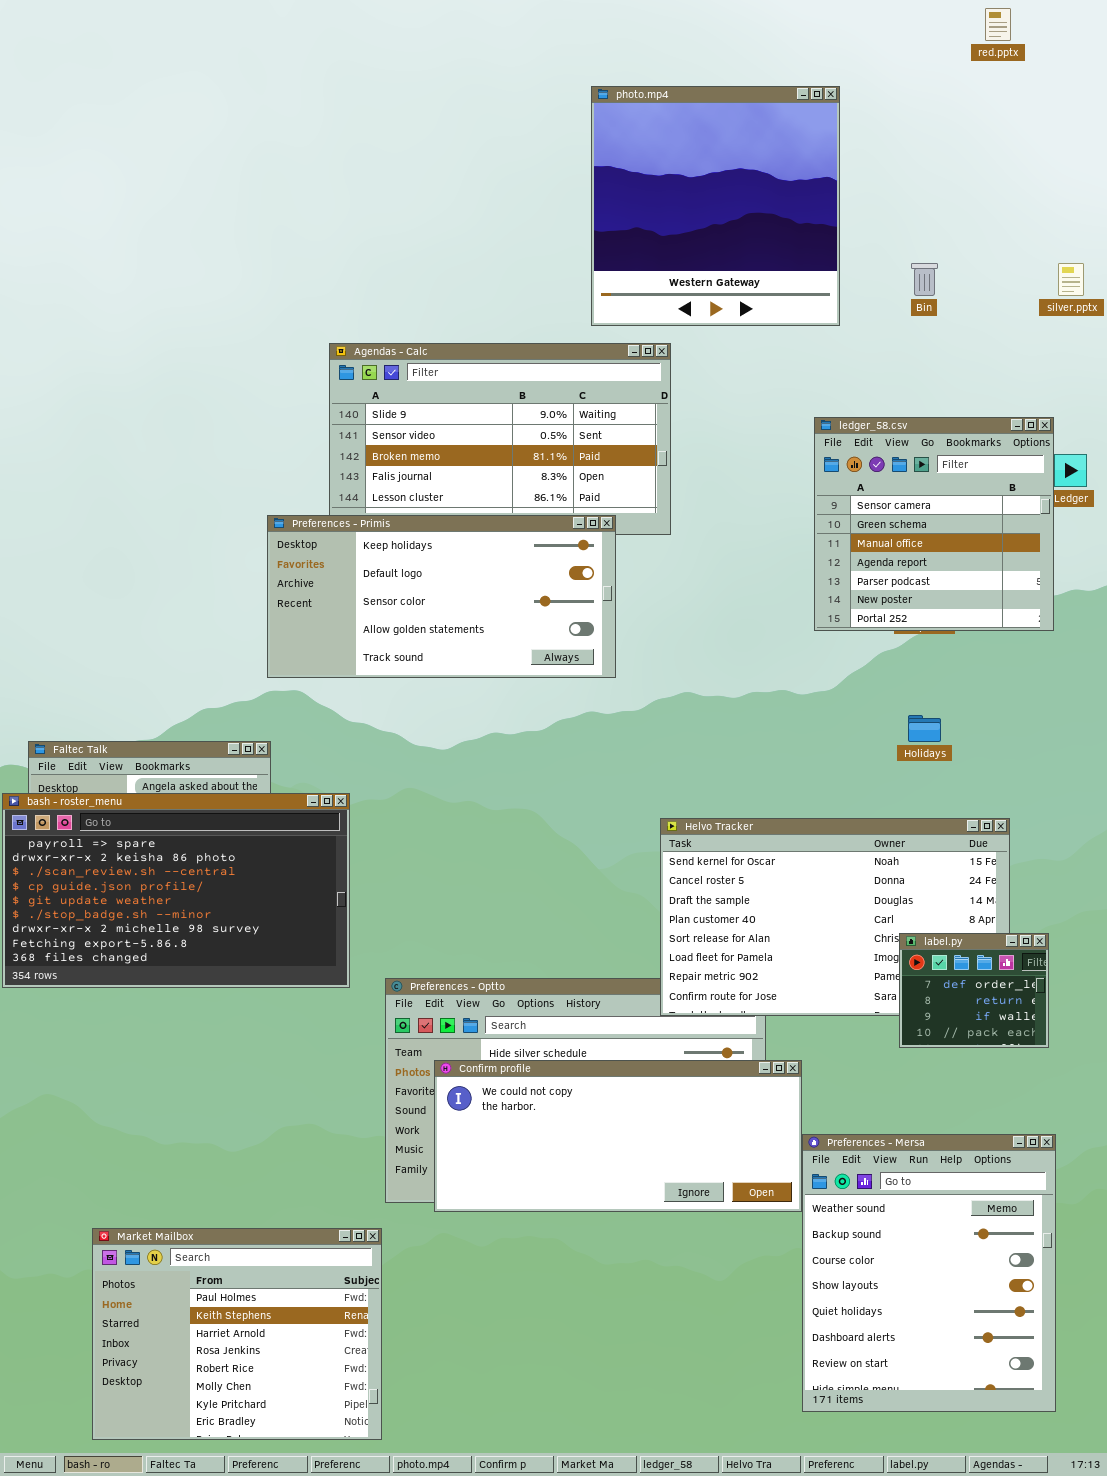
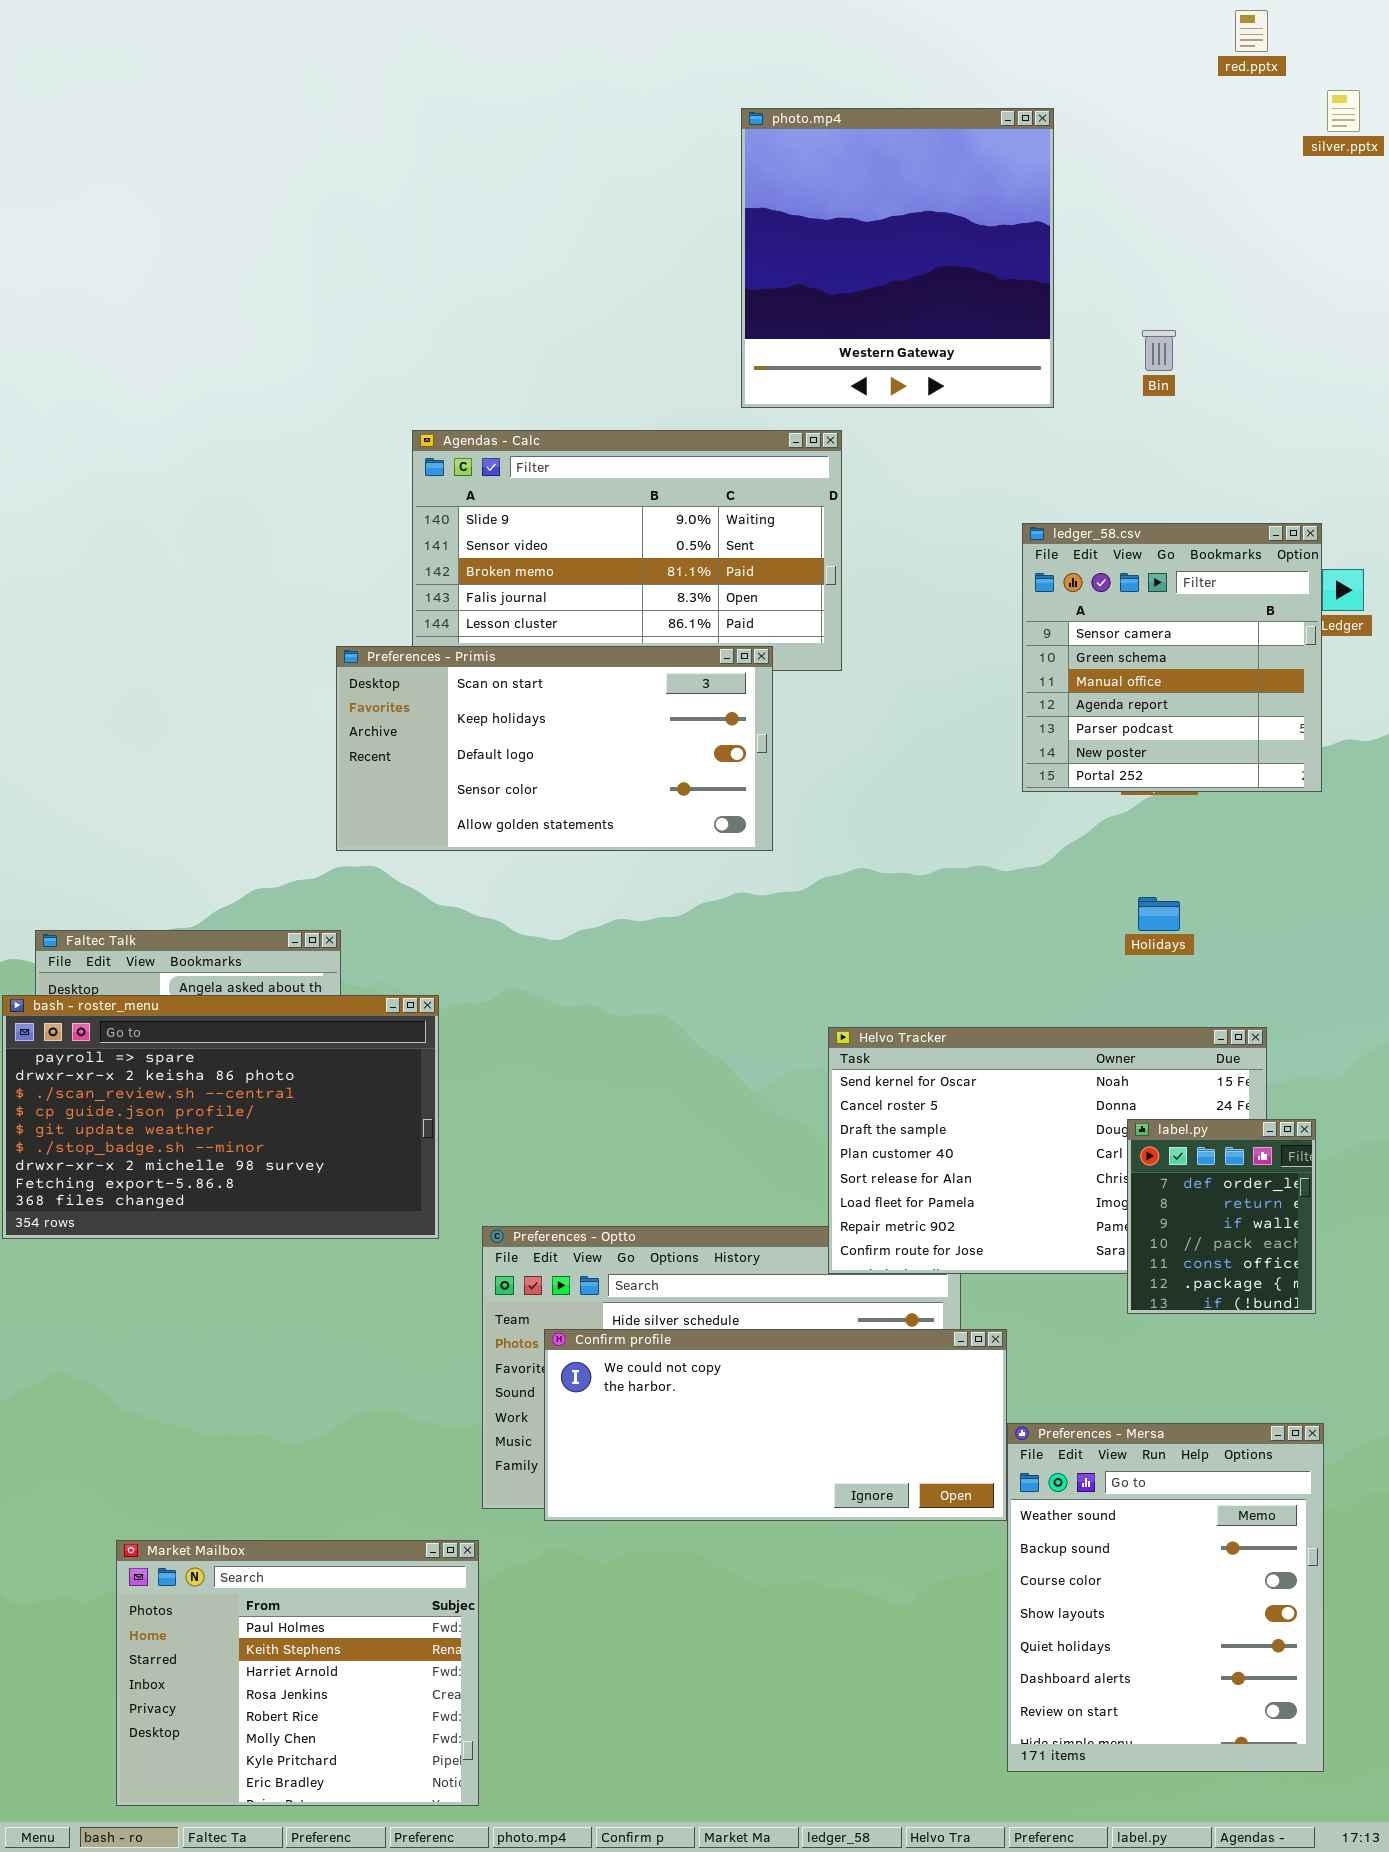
silver.pptx: [1058,263,1084,296] -> [1327,90,1360,132], moved
Preferences - Primis: [267,515,616,678] -> [336,646,773,851], scrolled up 1 row
label.py: [899,933,1049,1048] -> [1127,1119,1316,1314], resized

